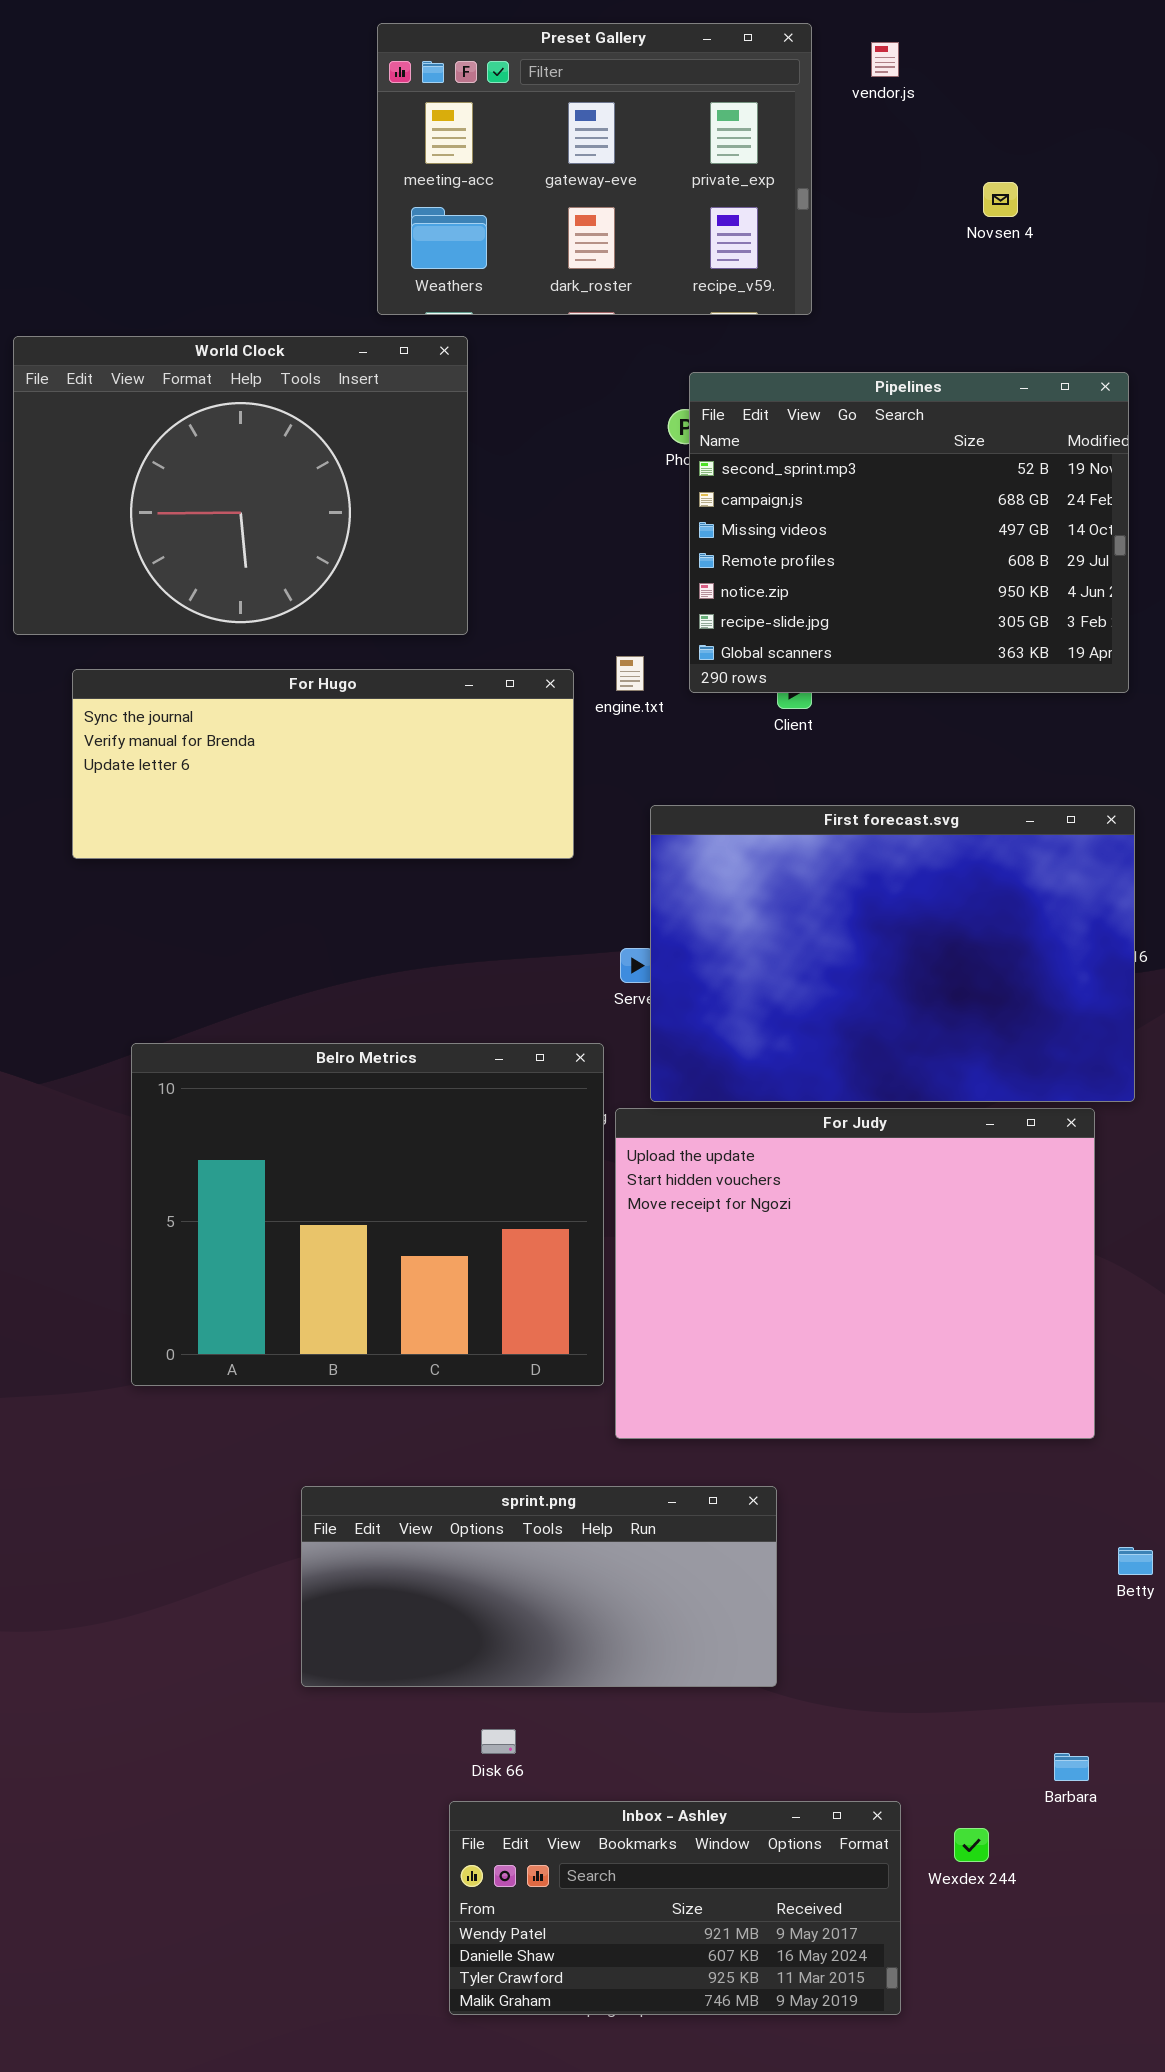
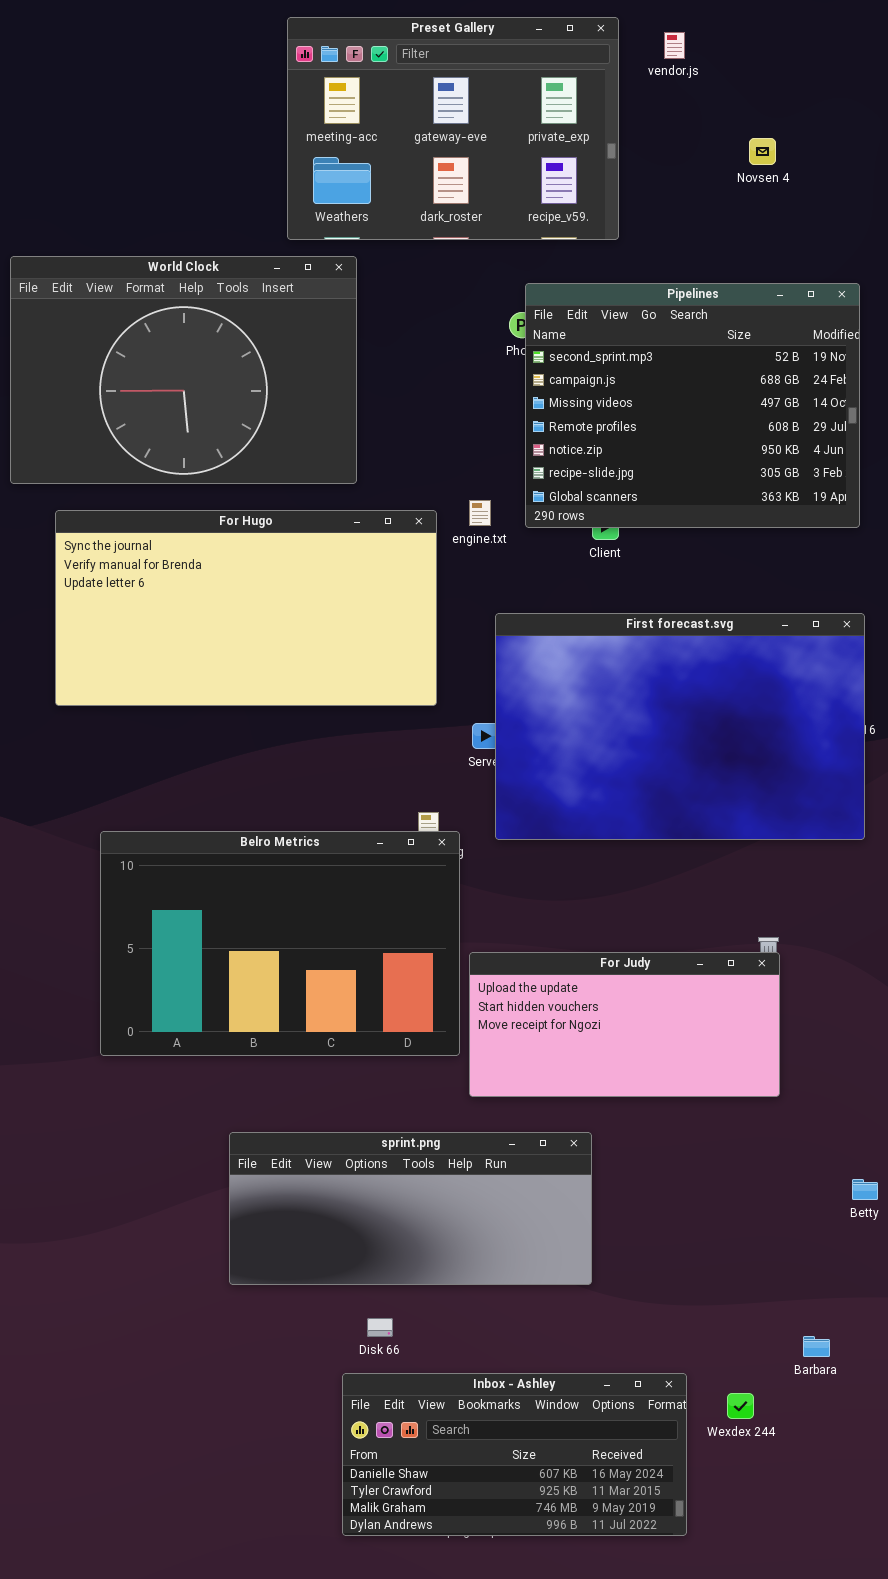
For Hugo: [72,669,574,859] -> [55,510,437,706], resized
Belro Metrics: [131,1043,604,1386] -> [100,831,460,1056], resized
For Judy: [615,1108,1095,1439] -> [469,952,780,1097], resized
Inbox - Ashley: [449,1801,901,2015] -> [342,1373,687,1536], scrolled down 1 row

